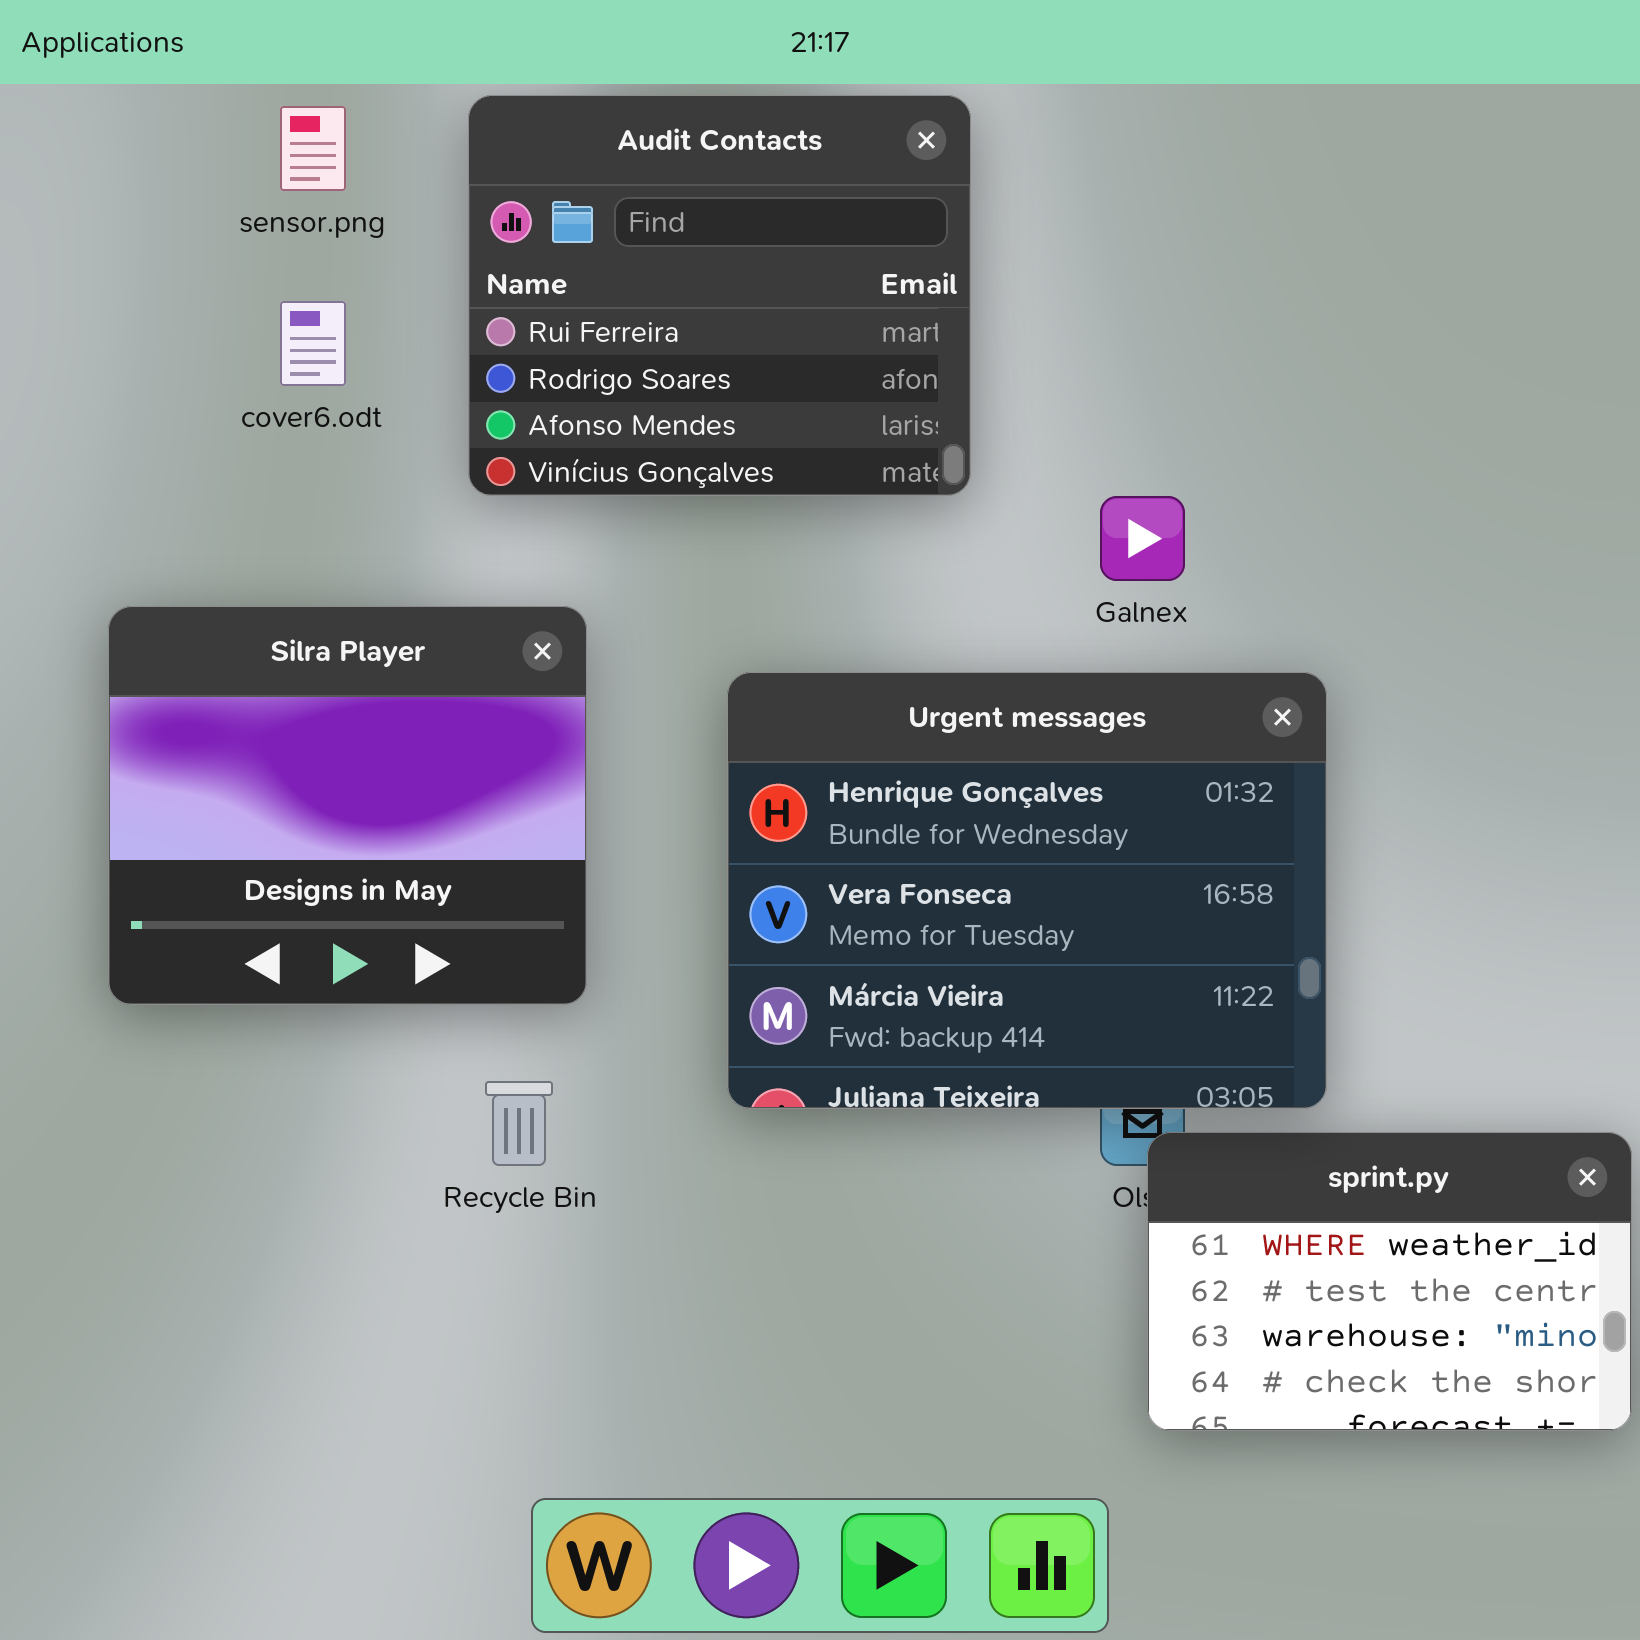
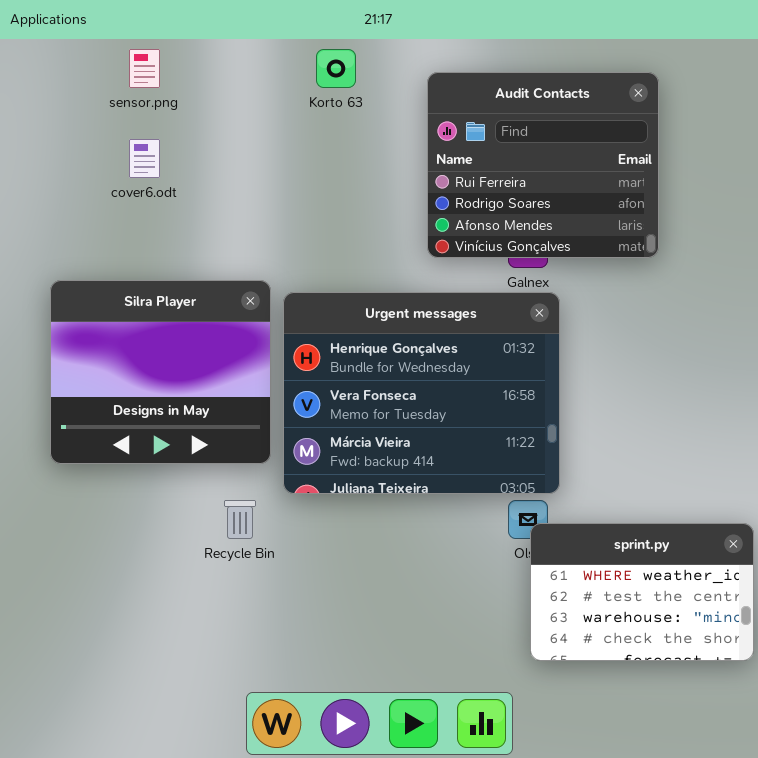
Audit Contacts: [468,95,971,496] -> [427,72,659,258], moved
Urgent messages: [727,672,1327,1109] -> [283,292,560,494], moved

